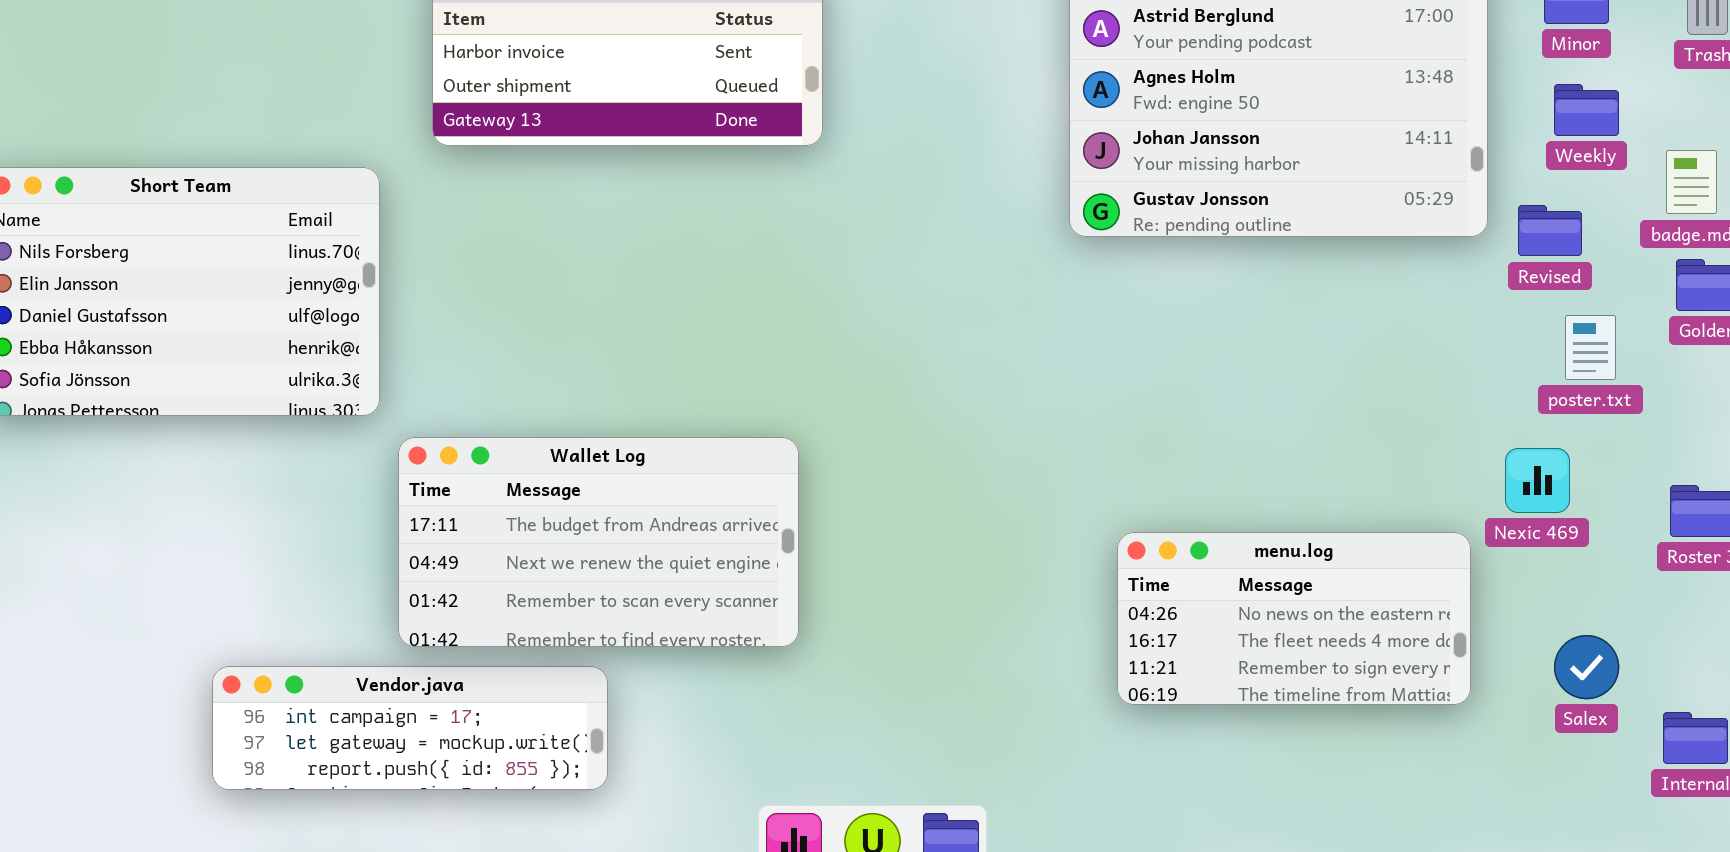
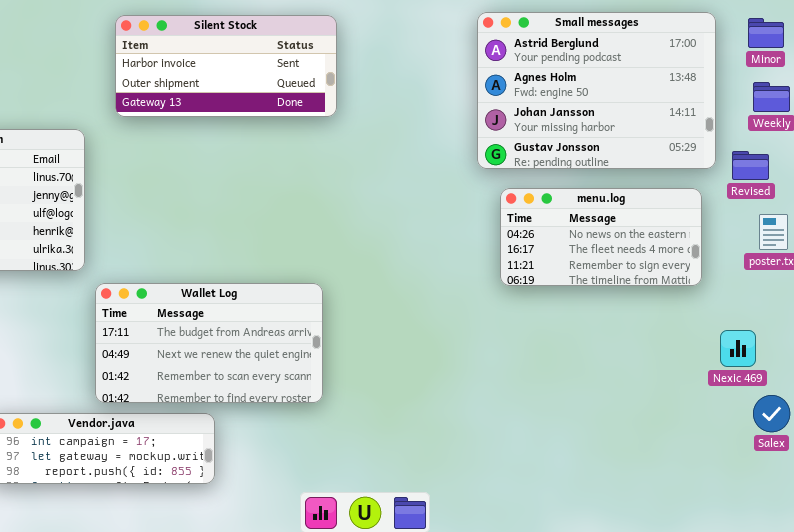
Nexic 469: [1505,448,1570,513] -> [720,330,756,367], moved
menu.log: [1117,532,1471,705] -> [500,188,702,286], moved

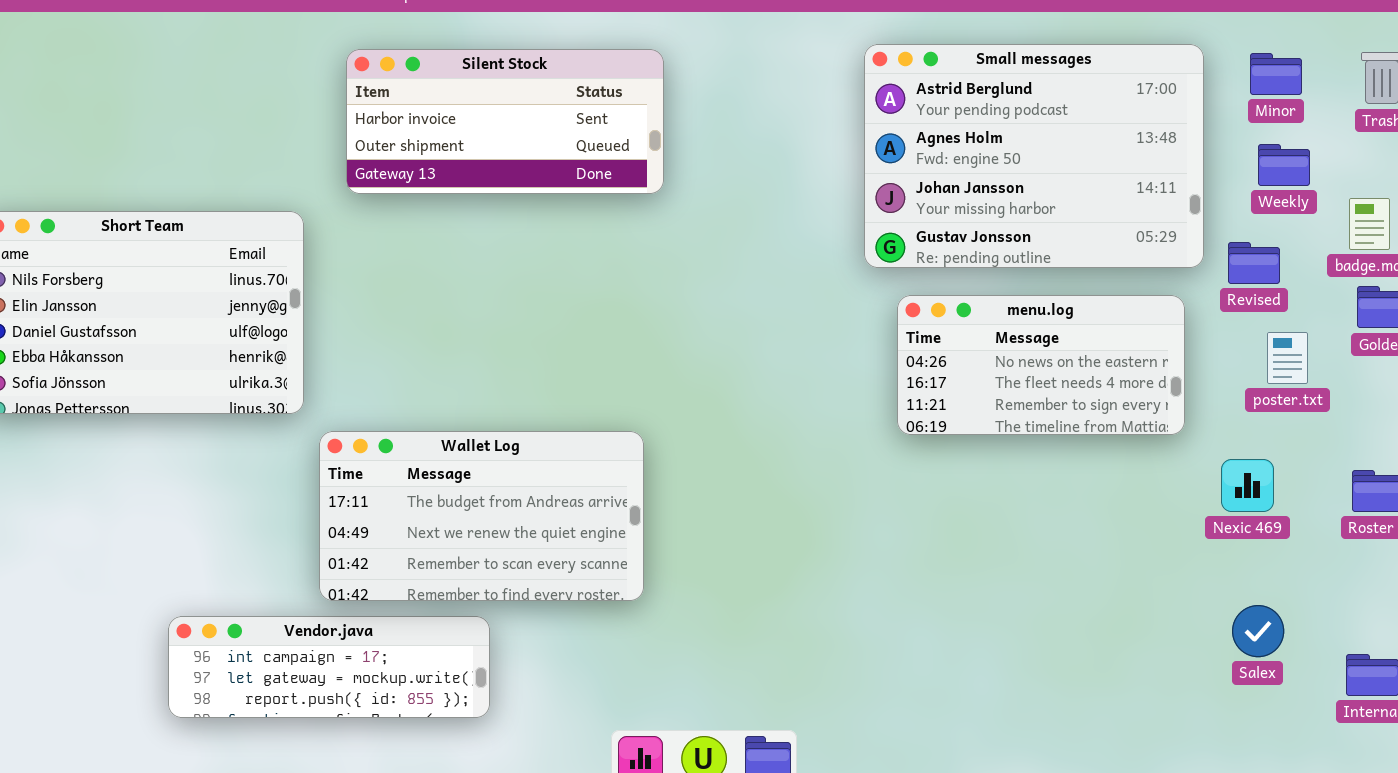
Nexic 469: [720,330,756,367] -> [1221,459,1274,512], moved
Salex: [753,395,790,432] -> [1232,605,1284,657], moved

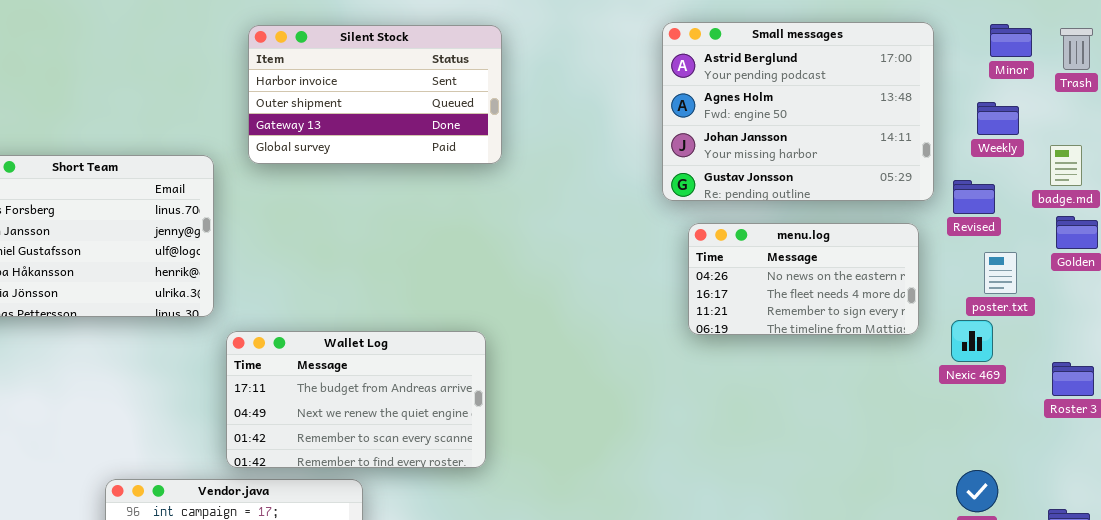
Silent Stock: [346,49,664,194] -> [248,25,502,164], resized
Minor: [1250,53,1302,95] -> [990,24,1032,57], moved
Nexic 469: [1221,459,1274,512] -> [951,320,993,362], moved

